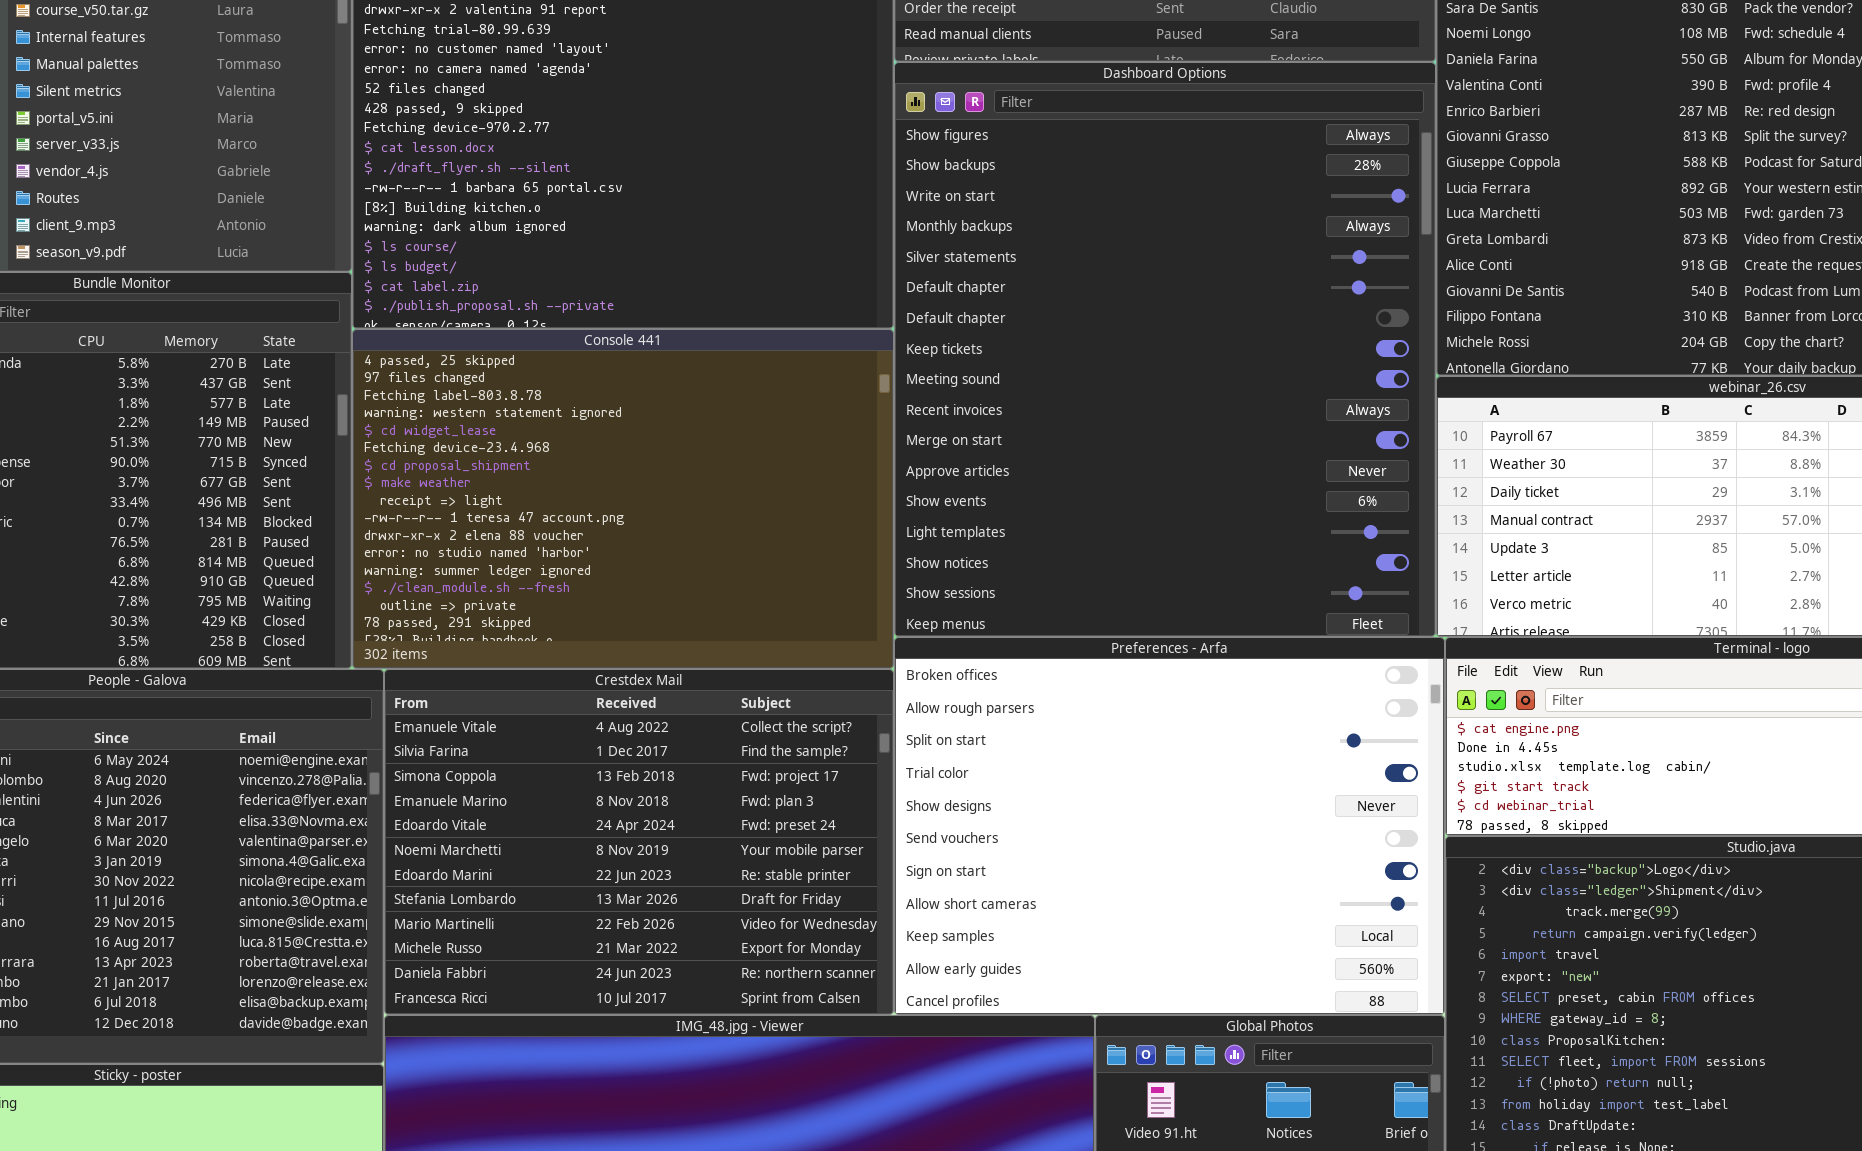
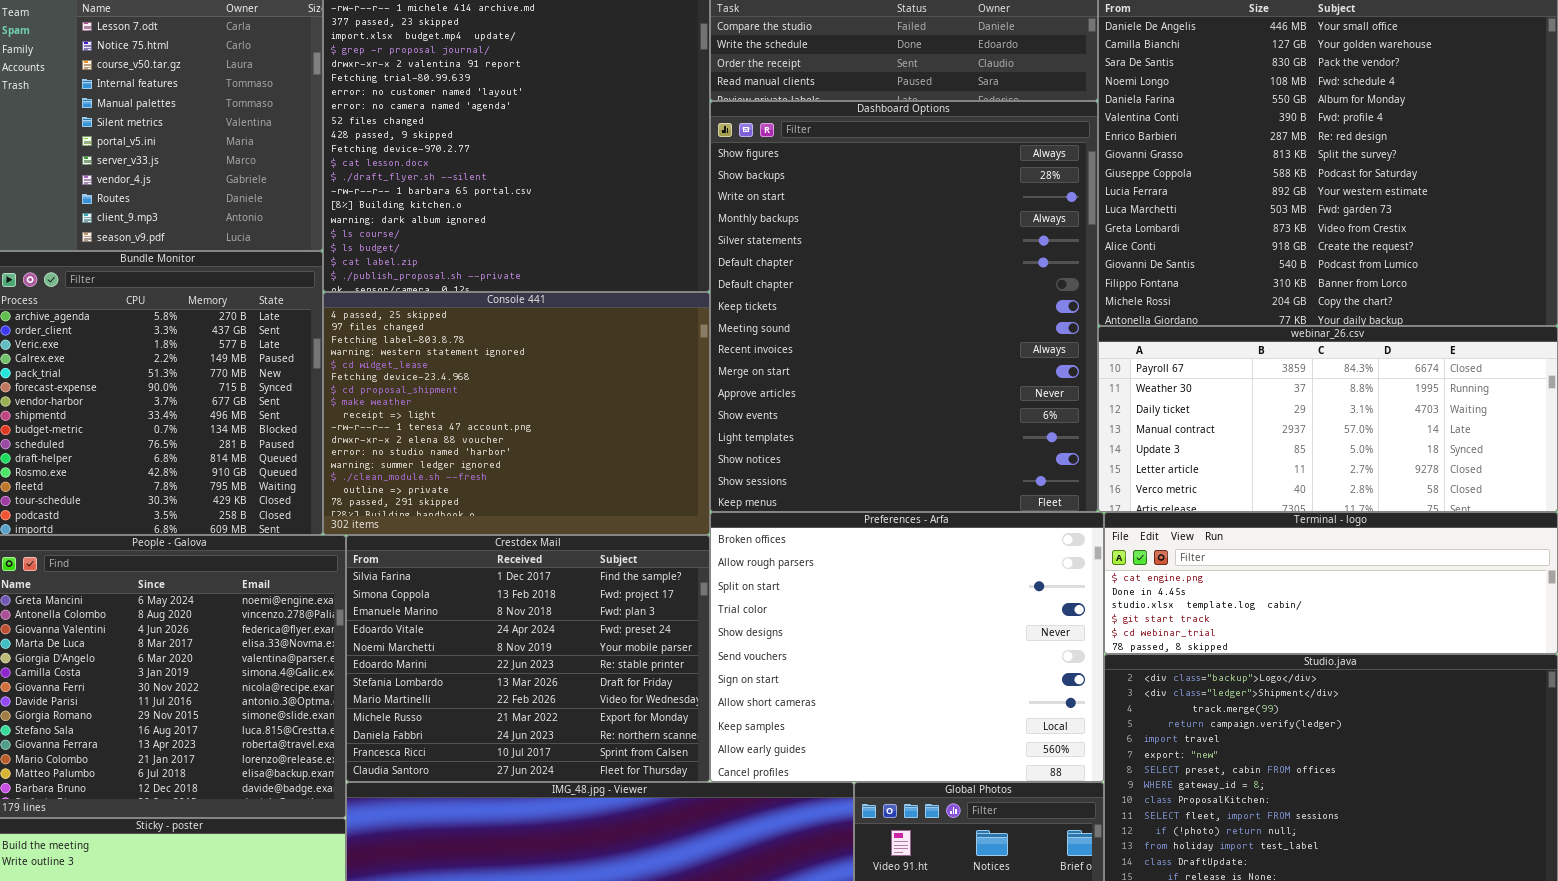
Crestdex Mail: [384,669,894,1015] -> [346,535,710,782], scrolled down 1 row

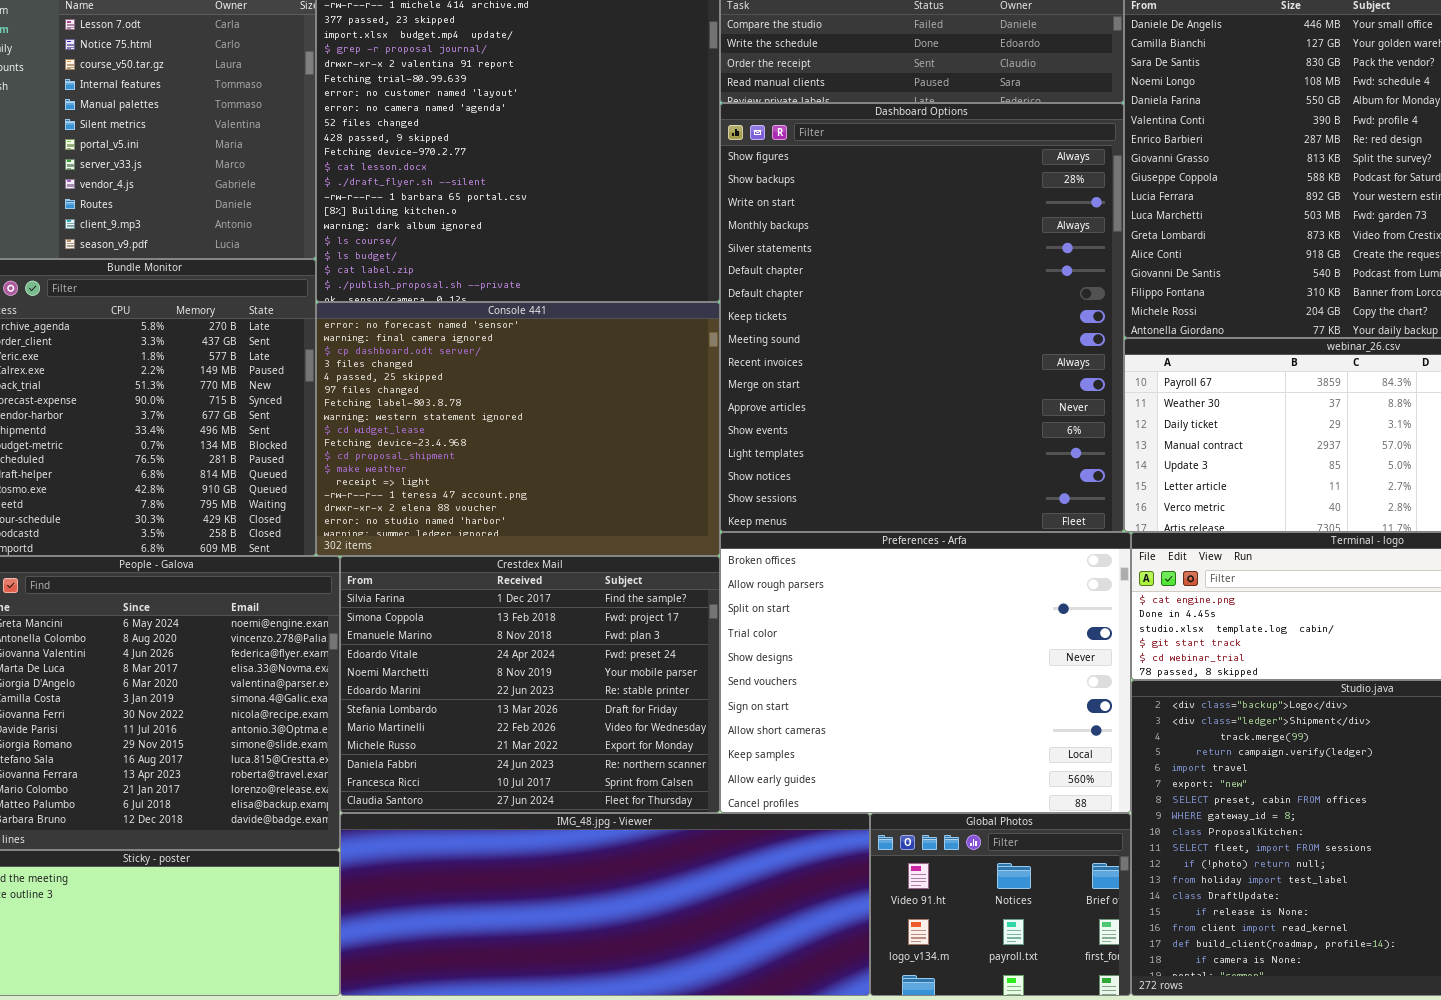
Console 441: [323,292,710,535] -> [316,302,720,556], scrolled up 4 rows

